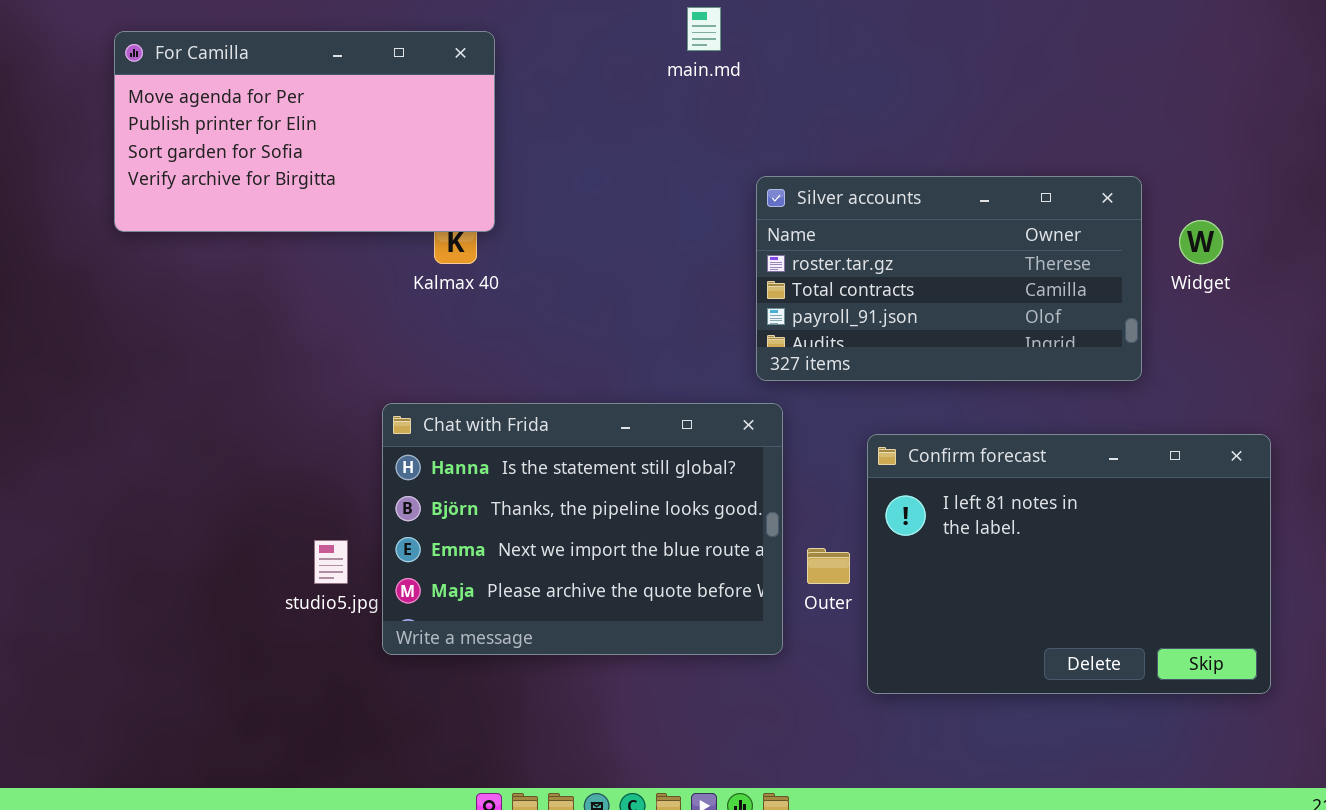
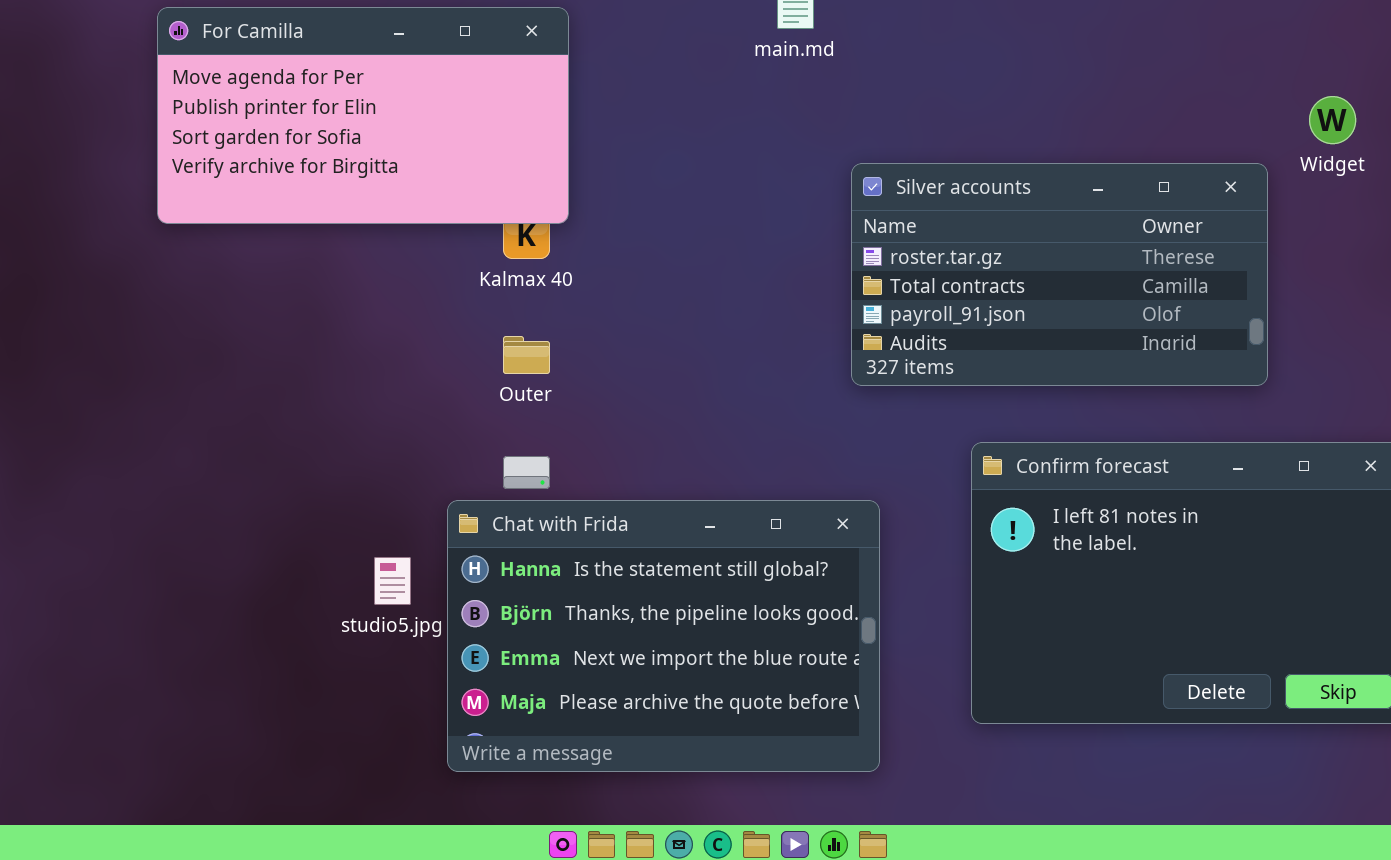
Widget: [1179,220,1223,264] -> [1309,96,1356,144], moved
Chat with Frida: [382,403,783,655] -> [447,500,880,772], moved
Outer: [807,548,850,584] -> [503,336,550,374], moved

